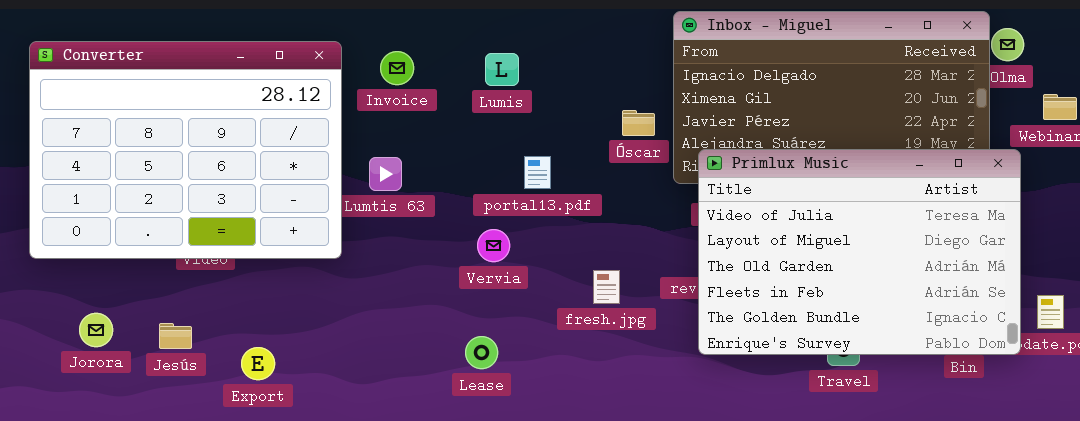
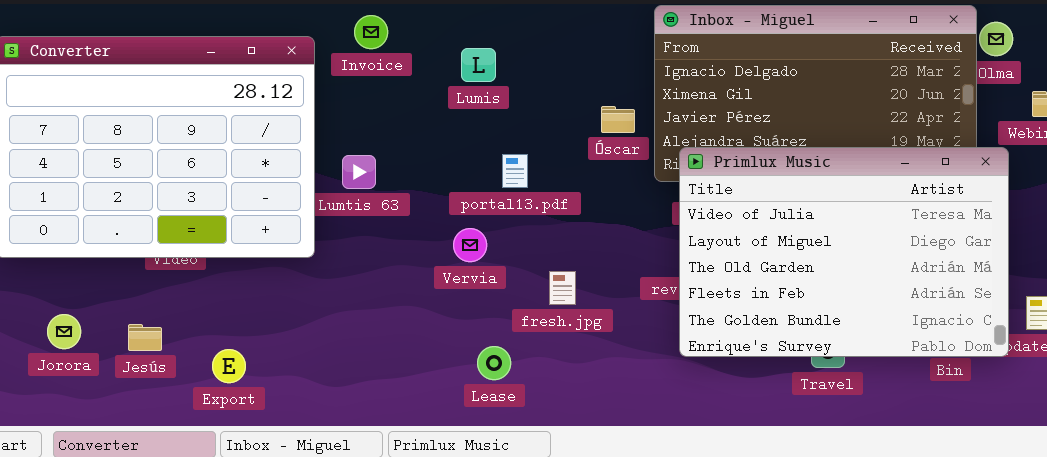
Invoice: [380,51,414,85] -> [354,15,388,49], moved
fresh.jpg: [593,270,620,304] -> [549,271,576,305], moved
Lease: [465,336,498,369] -> [477,346,511,380], moved

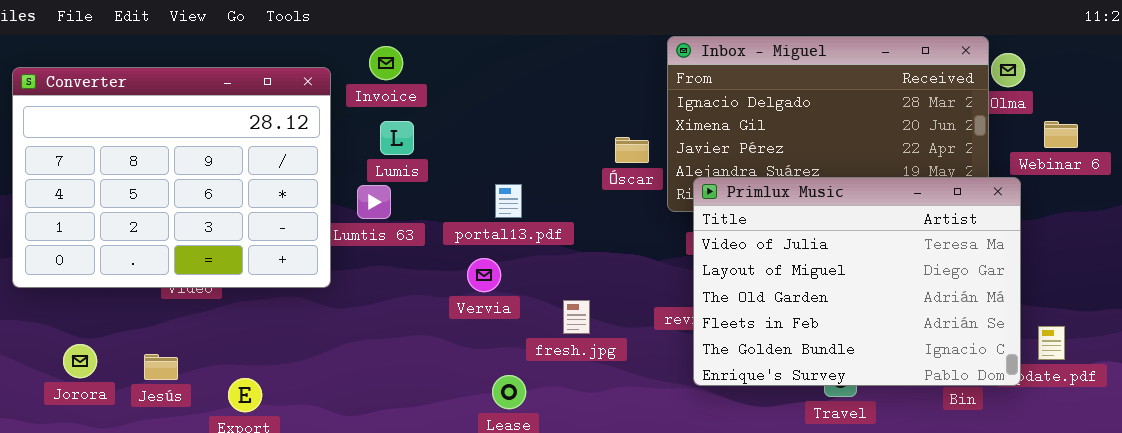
Lumis: [461,48,496,82] -> [380,121,414,155], moved
portal13.pdf: [502,154,528,188] -> [495,184,522,218], moved

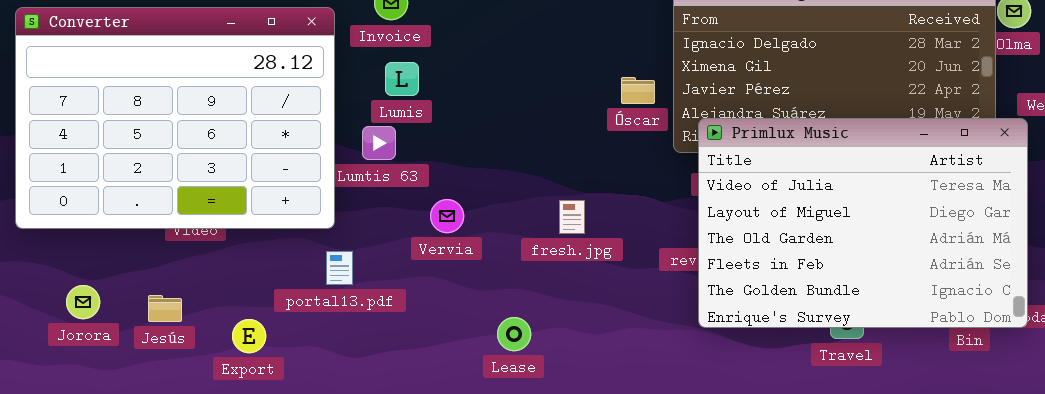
portal13.pdf: [495,184,522,218] -> [326,251,353,285], moved
Vervia: [467,258,501,292] -> [430,199,464,233], moved
fresh.jpg: [563,300,590,334] -> [559,200,585,234], moved

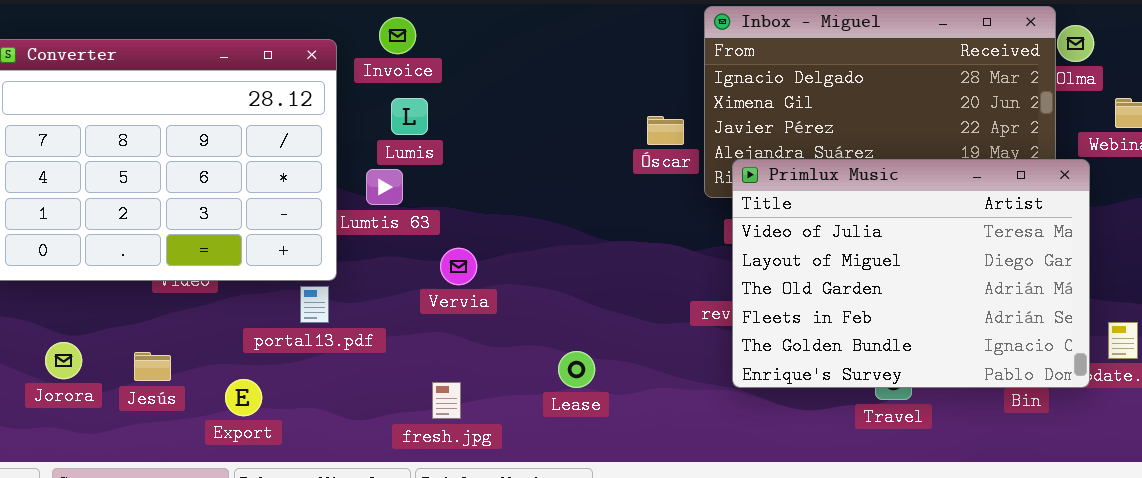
fresh.jpg: [559,200,585,234] -> [432,382,461,419], moved
portal13.pdf: [326,251,353,285] -> [300,286,329,323], moved
Lease: [497,317,531,351] -> [558,351,595,388], moved

